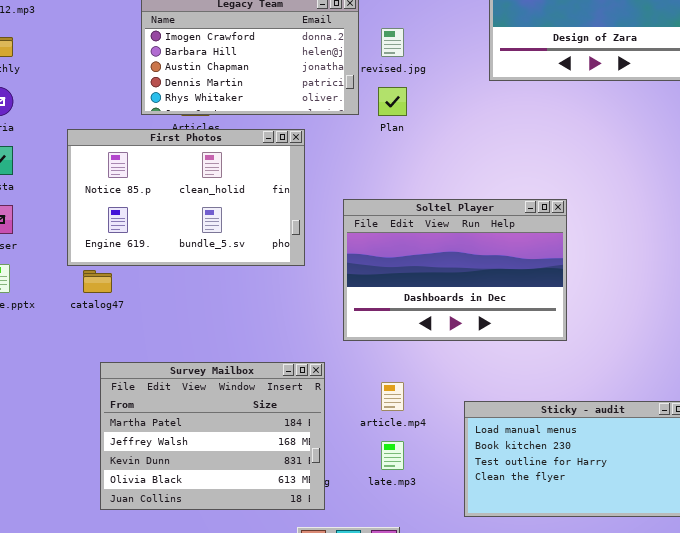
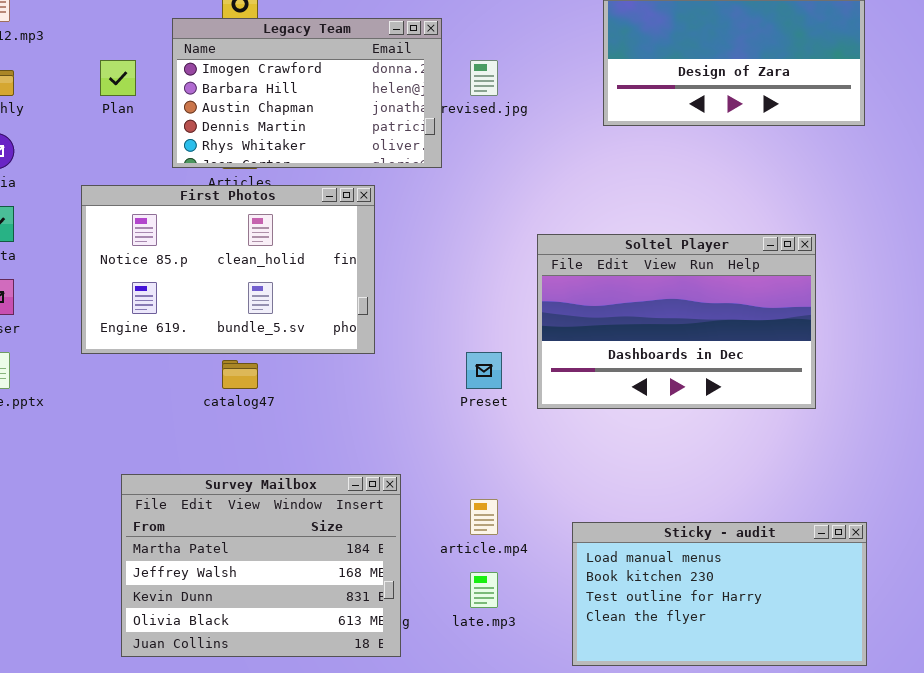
Plan: [378,87,407,116] -> [100,60,136,96], moved
Soltel Player: [343,199,567,341] -> [537,234,816,409], moved
catalog47: [83,270,112,293] -> [222,360,258,389], moved

